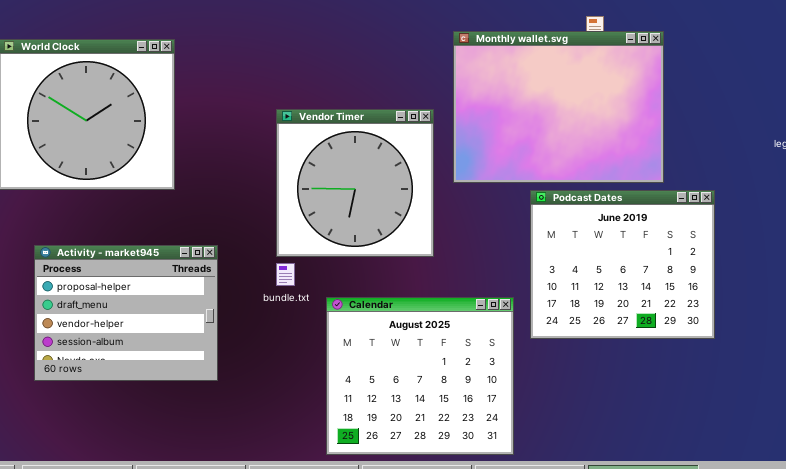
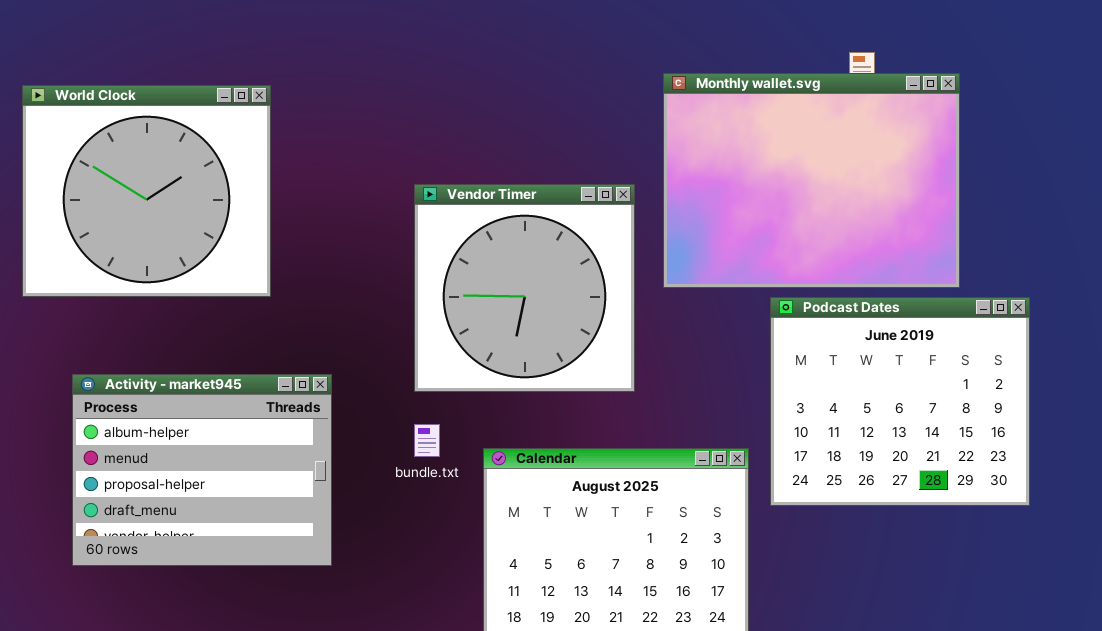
Activity - market945: [34,245,218,381] -> [72,374,332,566], scrolled up 2 rows
bundle.txt: [276,263,295,286] -> [414,424,440,457], moved

